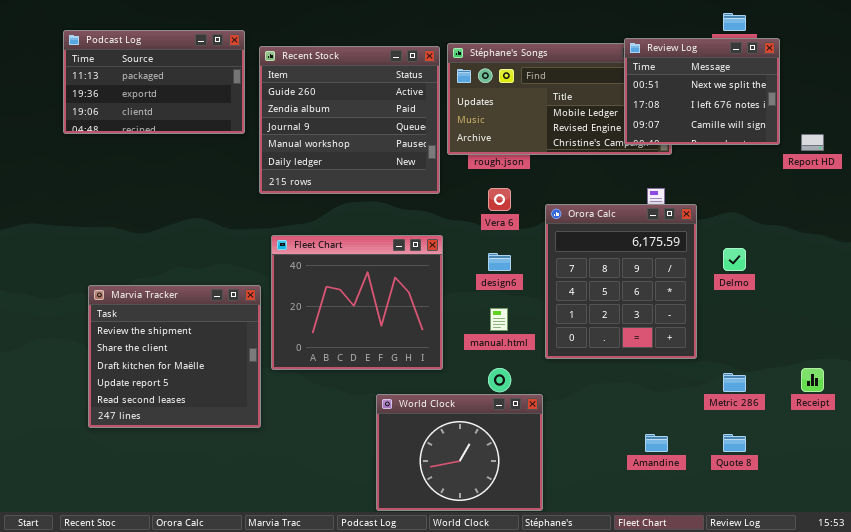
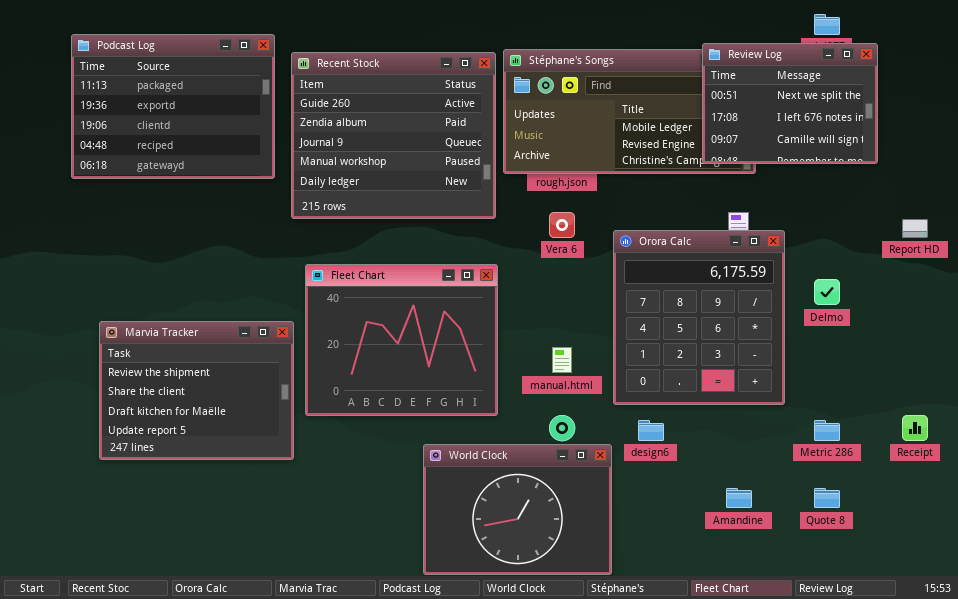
Podcast Log: [63,30,245,134] -> [71,34,275,179], resized
Report HD: [801,134,824,151] -> [902,219,928,238], moved
design6: [488,253,511,271] -> [638,420,664,441], moved
Marvia Tracker: [88,285,261,428] -> [99,321,294,460], resized

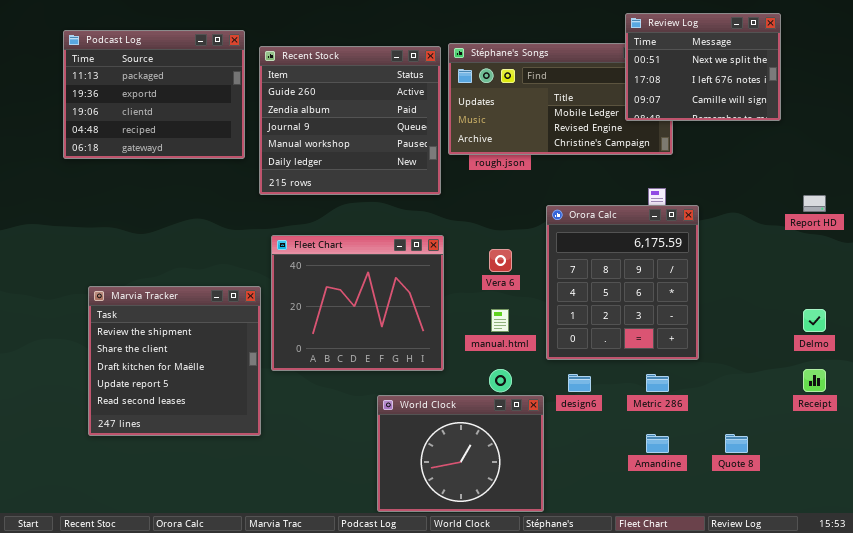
Review Log: [702,43,878,164] -> [625,13,781,121], moved
Vera 6: [549,212,575,238] -> [489,249,512,272], moved
Delmo: [814,279,840,305] -> [803,309,826,332], moved
Marvia Tracker: [99,321,294,460] -> [88,286,261,436], resized
Metric 286: [814,420,840,441] -> [646,374,669,392], moved

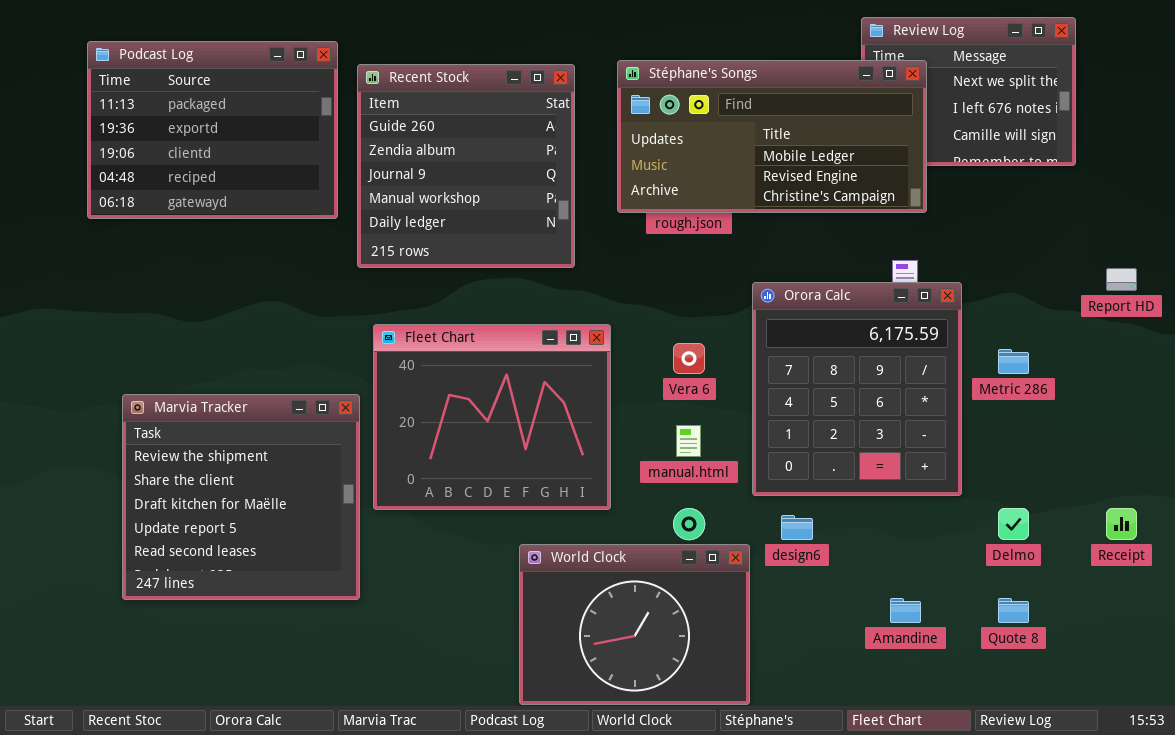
Stéphane's Songs: [448,43,673,155] -> [617,60,927,213], raised
Recent Stock: [259,46,441,195] -> [357,64,575,268], resized
Delmo: [803,309,826,332] -> [998,508,1029,540], moved
Metric 286: [646,374,669,392] -> [998,349,1029,374], moved

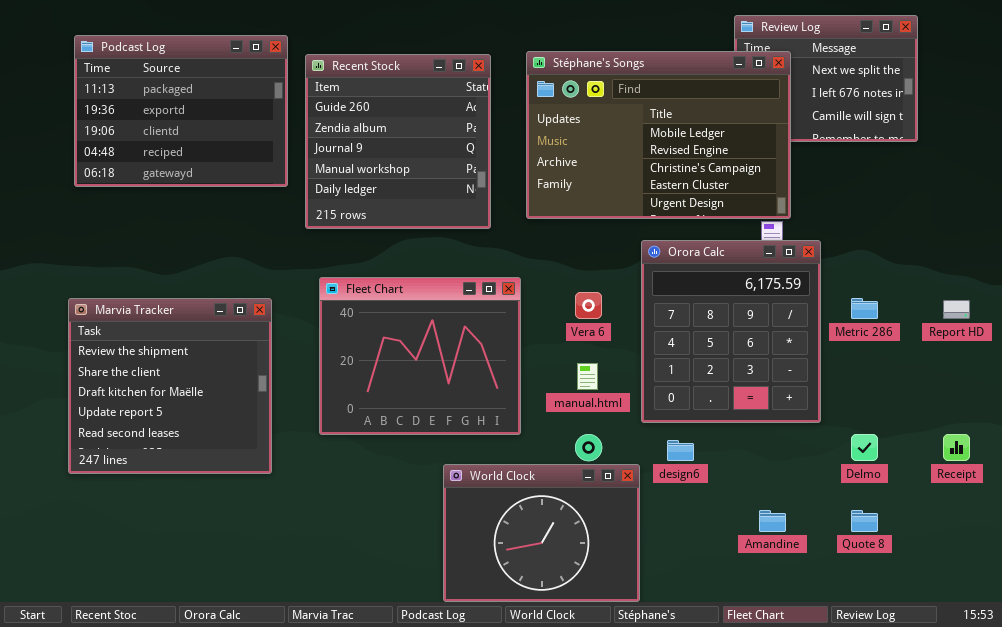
Stéphane's Songs: [617,60,927,213] -> [526,51,791,219], resized
Report HD: [1106,268,1137,291] -> [943,300,970,319], moved
Marvia Tracker: [122,394,360,600] -> [68,298,272,474], moved

